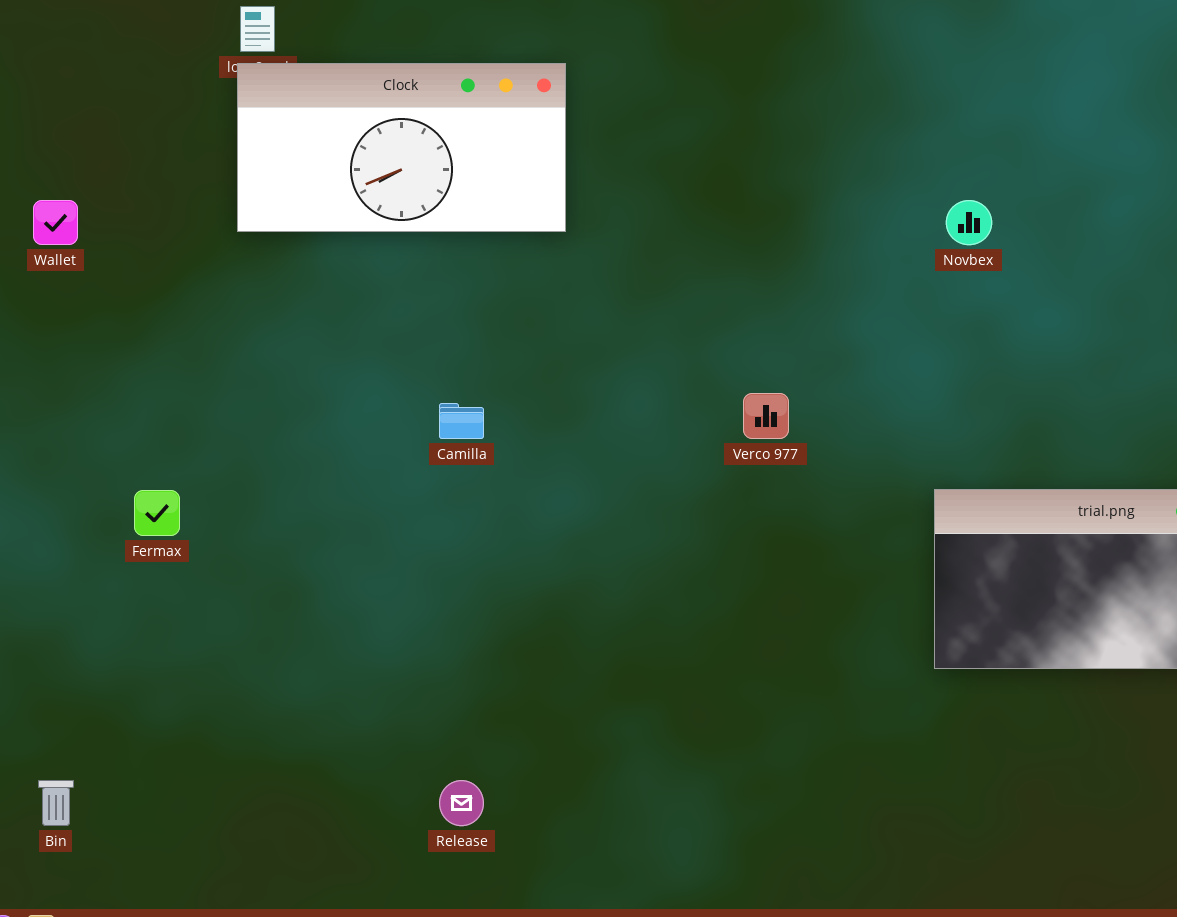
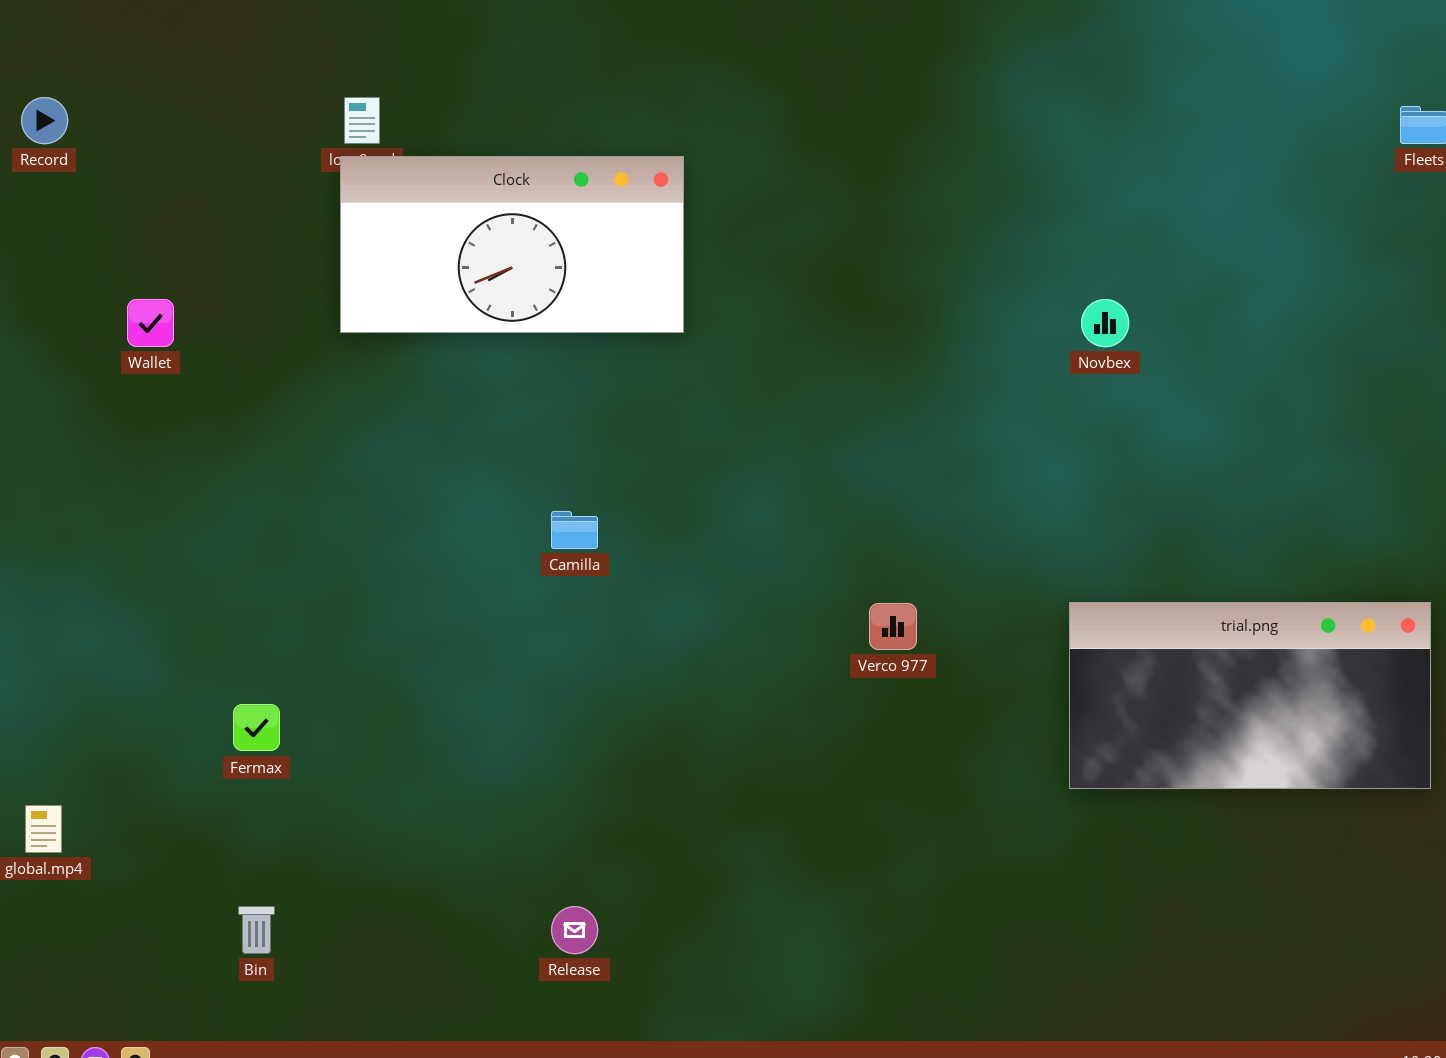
Verco 977: [743,393,789,439] -> [869,603,917,650], moved
Fermax: [134,490,180,536] -> [233,704,280,751], moved
Bin: [38,780,74,826] -> [238,906,275,954], moved

